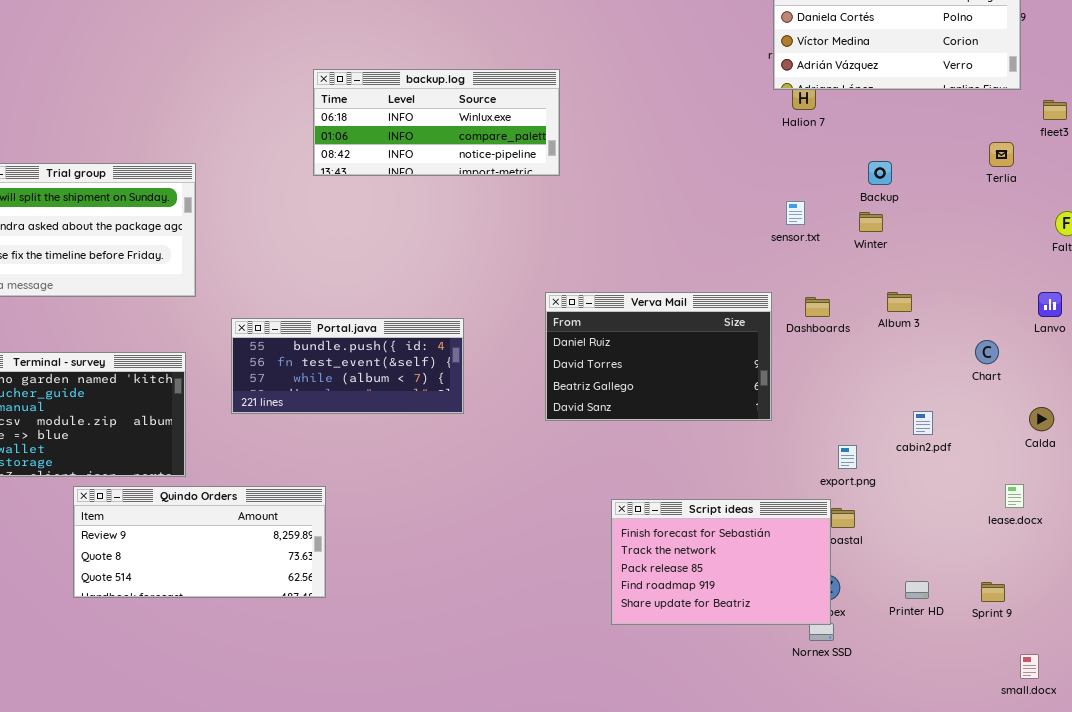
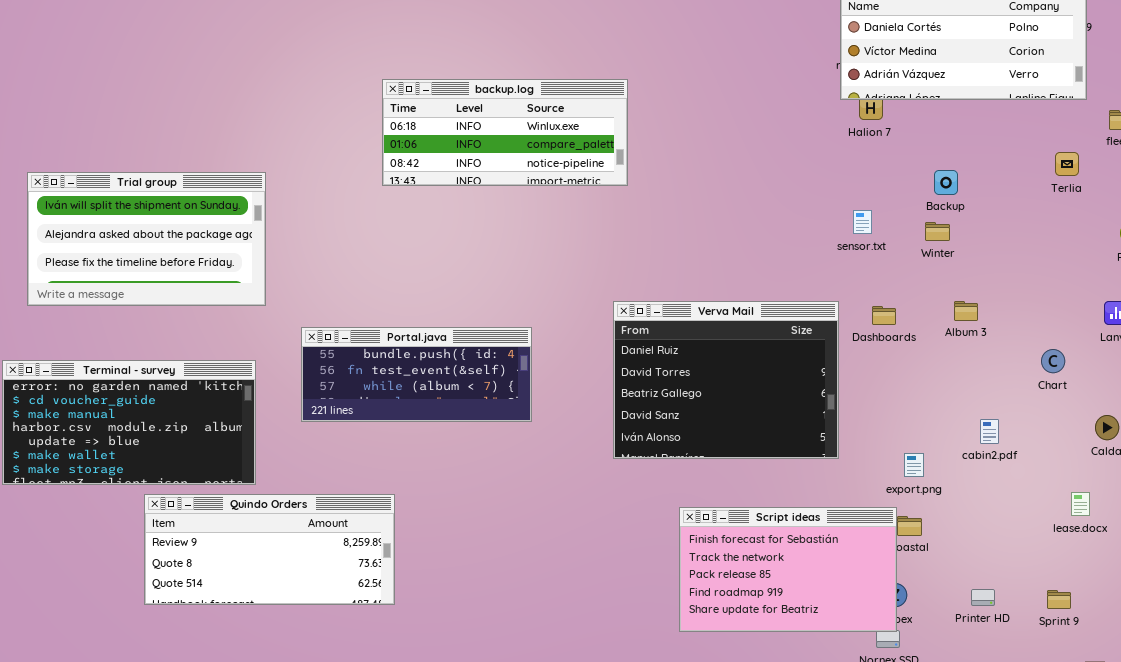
Verva Mail: [545,292,772,421] -> [613,301,839,459], resized

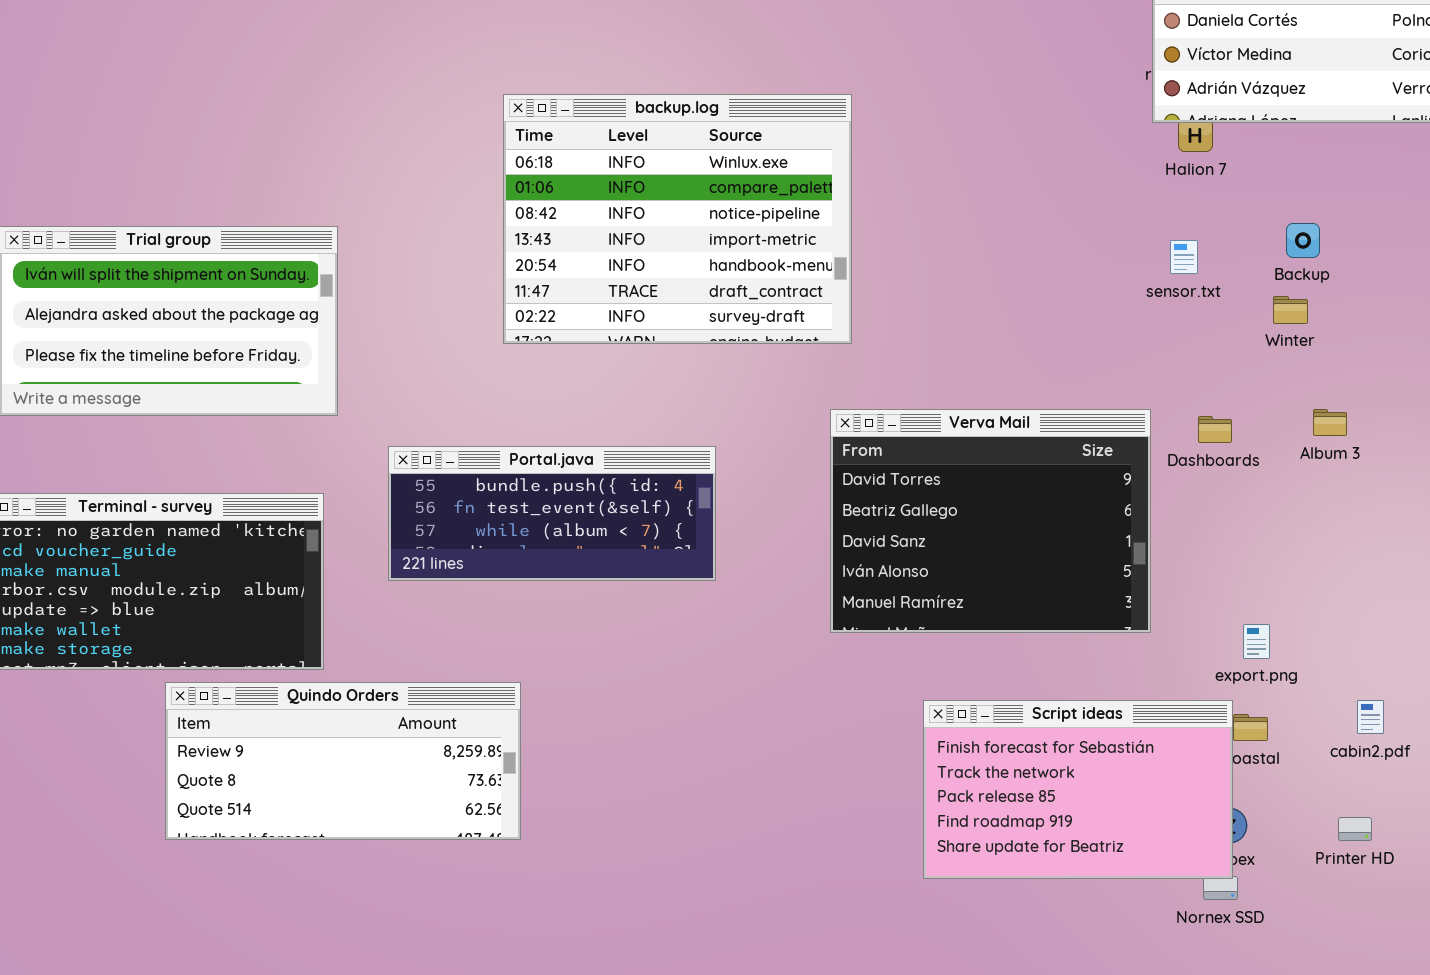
backup.log: [382,79,628,186] -> [503,94,852,344], resized
sensor.txt: [853,210,872,234] -> [1170,240,1198,274], moved
Verva Mail: [613,301,839,459] -> [830,409,1151,633], scrolled down 1 row
cabin2.pdf: [980,419,999,444] -> [1357,700,1384,734], moved

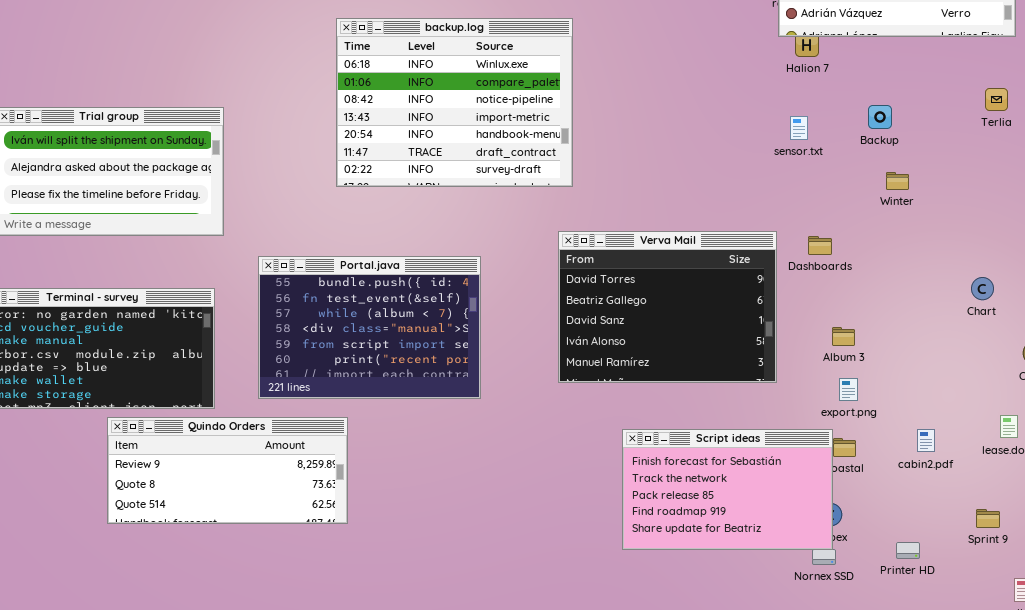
Winter: [1273,296,1308,324] -> [886,172,909,190], moved
Album 3: [1313,409,1347,436] -> [832,327,855,346], moved
Portal.java: [388,446,716,581] -> [258,256,481,399], resized
Printer HD: [1338,817,1372,841] -> [896,542,920,559], moved

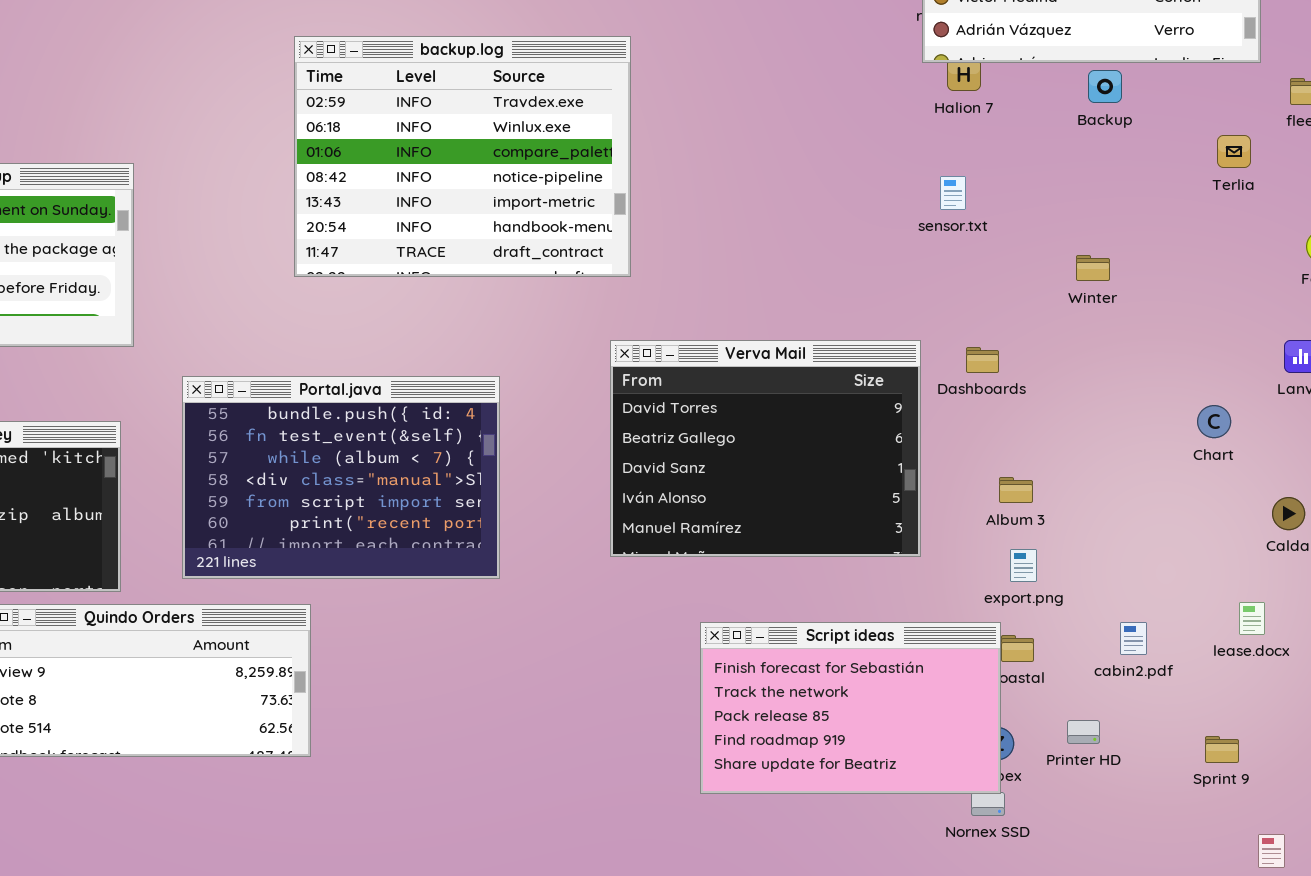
backup.log: [336,18,573,187] -> [294,36,631,277], scrolled up 1 row
Backup: [868,105,892,129] -> [1088,70,1122,103], moved
Printer HD: [896,542,920,559] -> [1067,720,1100,744], moved

